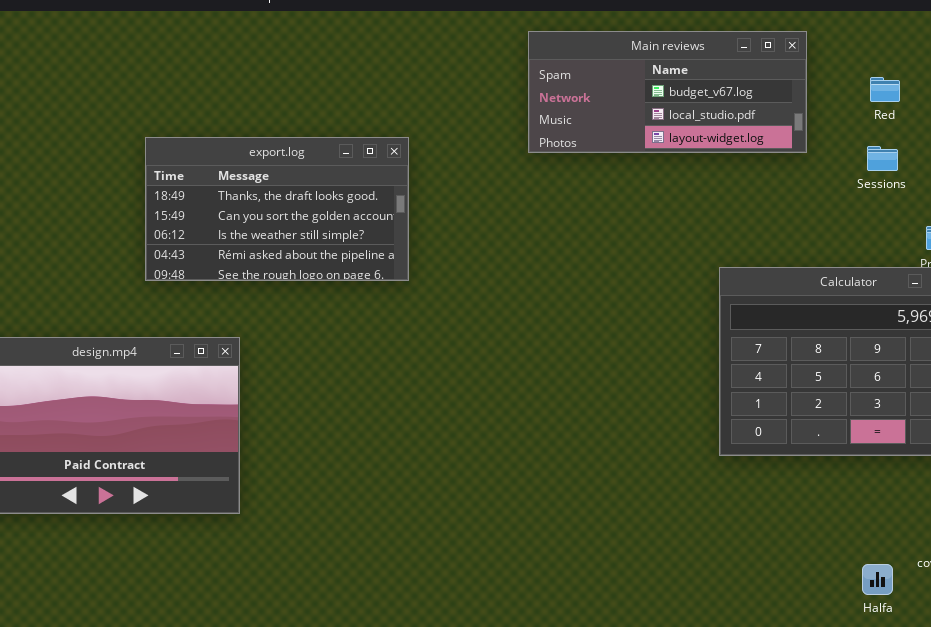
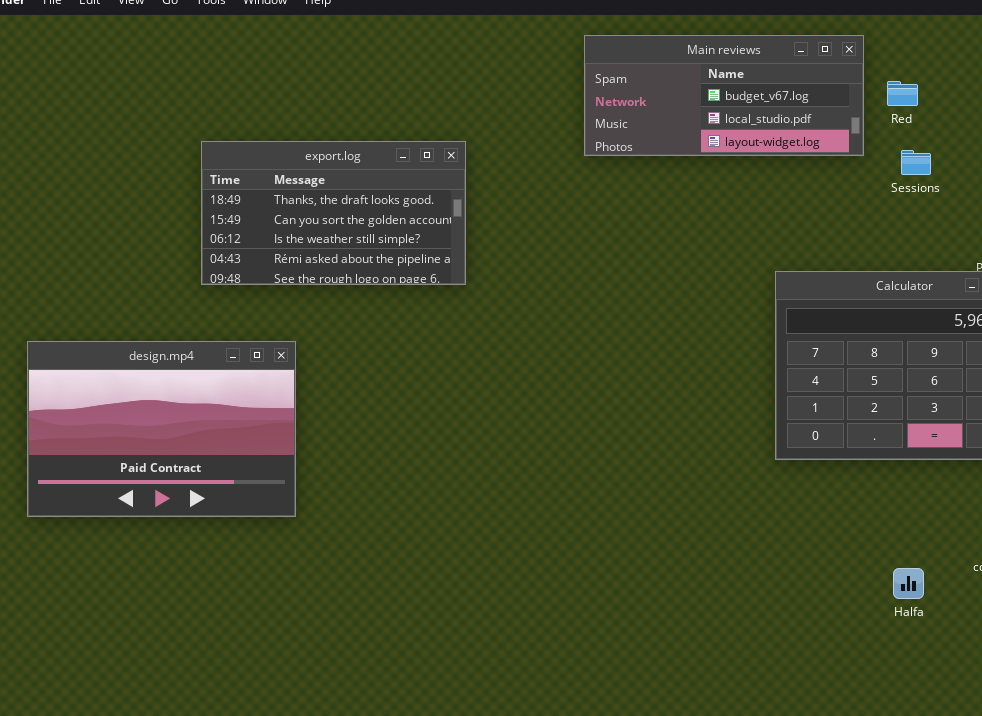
Red: [870,77,900,102] -> [887,81,918,106], moved
Sessions: [867,146,898,171] -> [901,150,931,175], moved
Halfa: [862,564,893,595] -> [893,568,924,599], moved

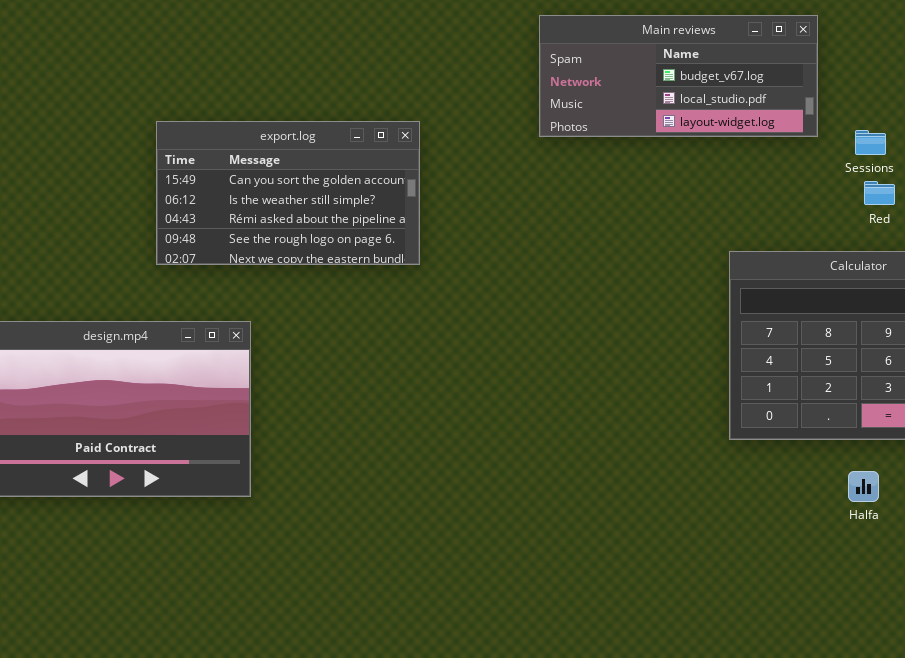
Red: [887,81,918,106] -> [864,181,895,205], moved
export.log: [201,141,466,285] -> [156,121,420,265], scrolled down 1 row
Halfa: [893,568,924,599] -> [848,471,879,502], moved

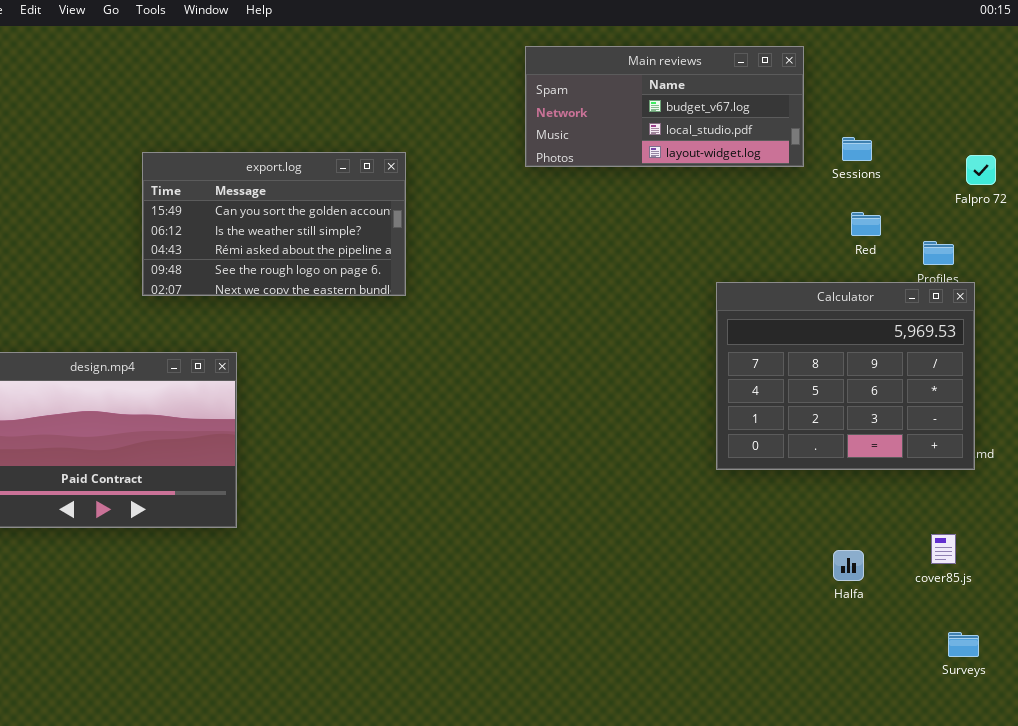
Sessions: [855,130,886,155] -> [842,137,872,161], moved
Halfa: [848,471,879,502] -> [833,550,864,581], moved

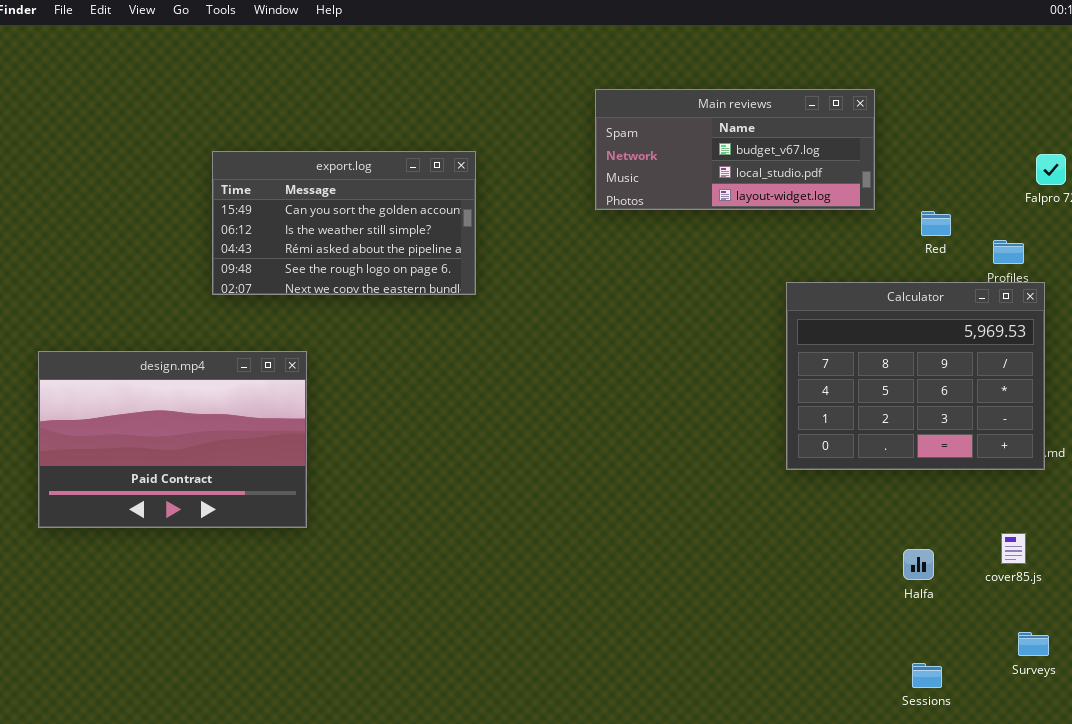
Main reviews: [525,46,804,167] -> [595,89,875,210], moved
Sessions: [842,137,872,161] -> [912,663,942,688], moved

